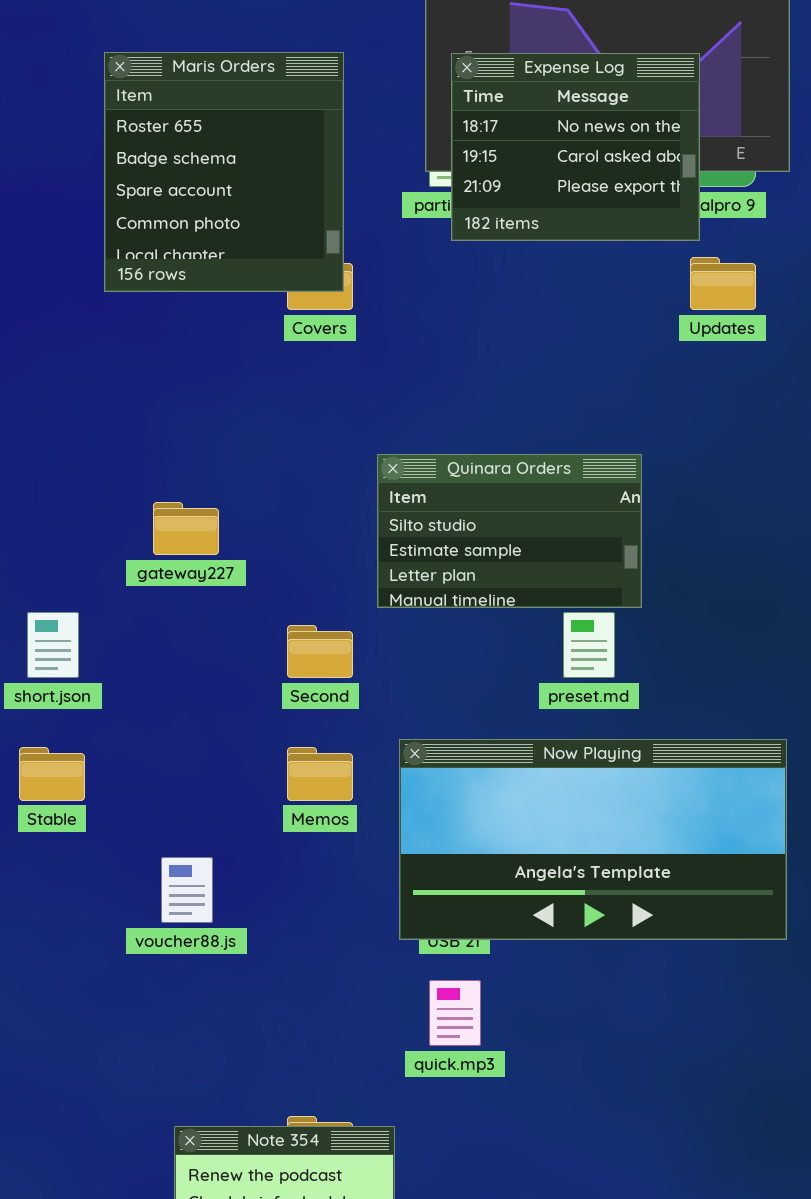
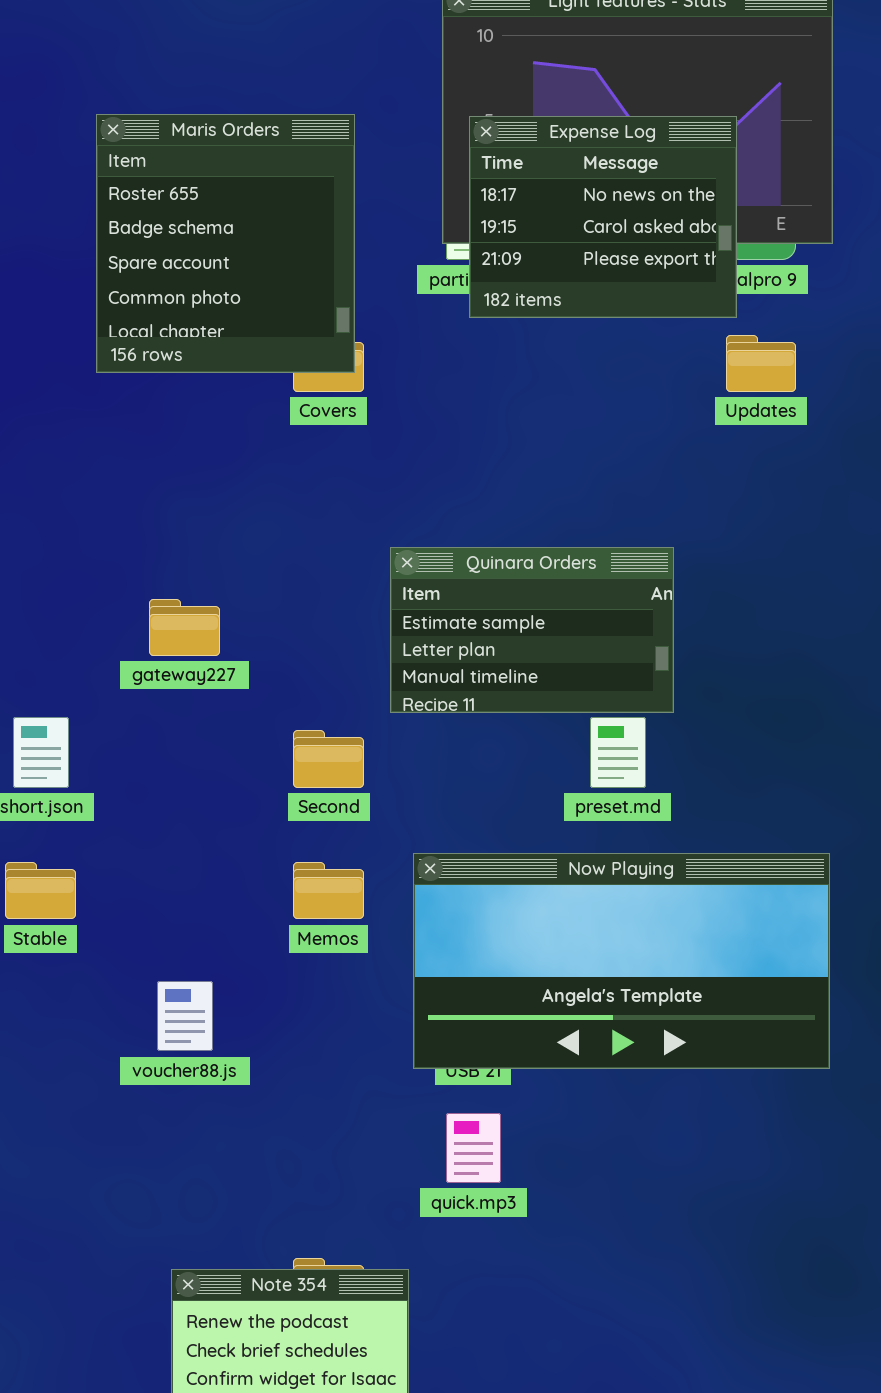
Quinara Orders: [377,454,642,608] -> [390,547,674,713], scrolled down 1 row

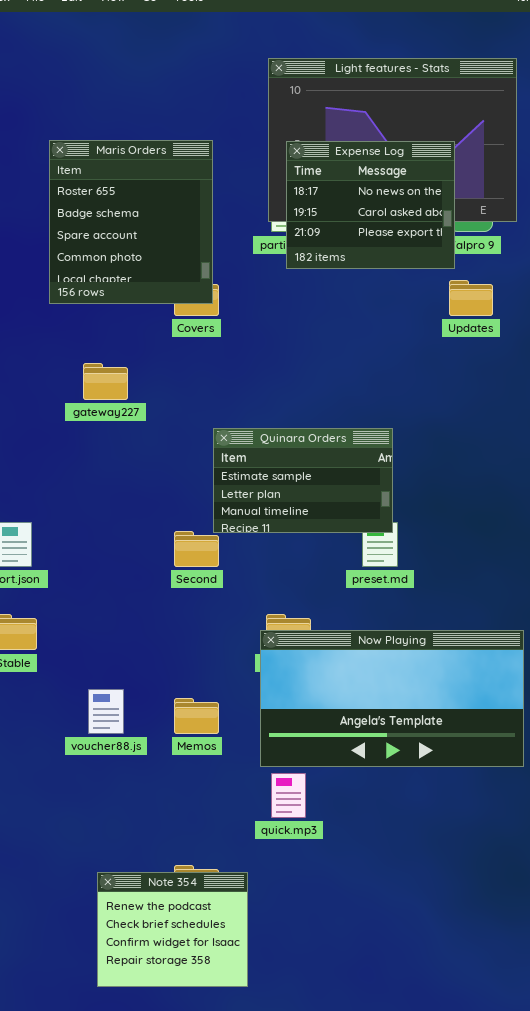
Quinara Orders: [390,547,674,713] -> [213,428,393,533], moved
gateway227: [149,599,220,656] -> [83,363,128,400], moved
Now Playing: [413,853,830,1069] -> [260,630,524,767], moved
Memos: [293,862,364,919] -> [174,698,219,734], moved

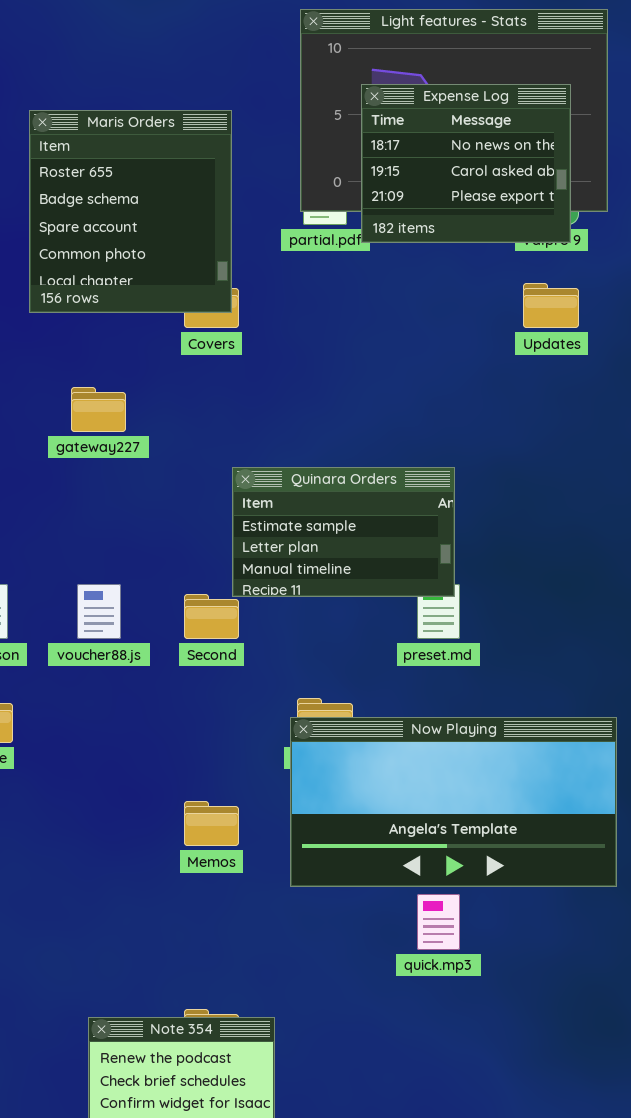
Expense Log: [286,141,455,269] -> [361,84,571,243], moved
voucher88.js: [88,689,124,734] -> [77,584,121,639], moved
quick.mp3: [271,773,306,818] -> [417,894,460,950], moved

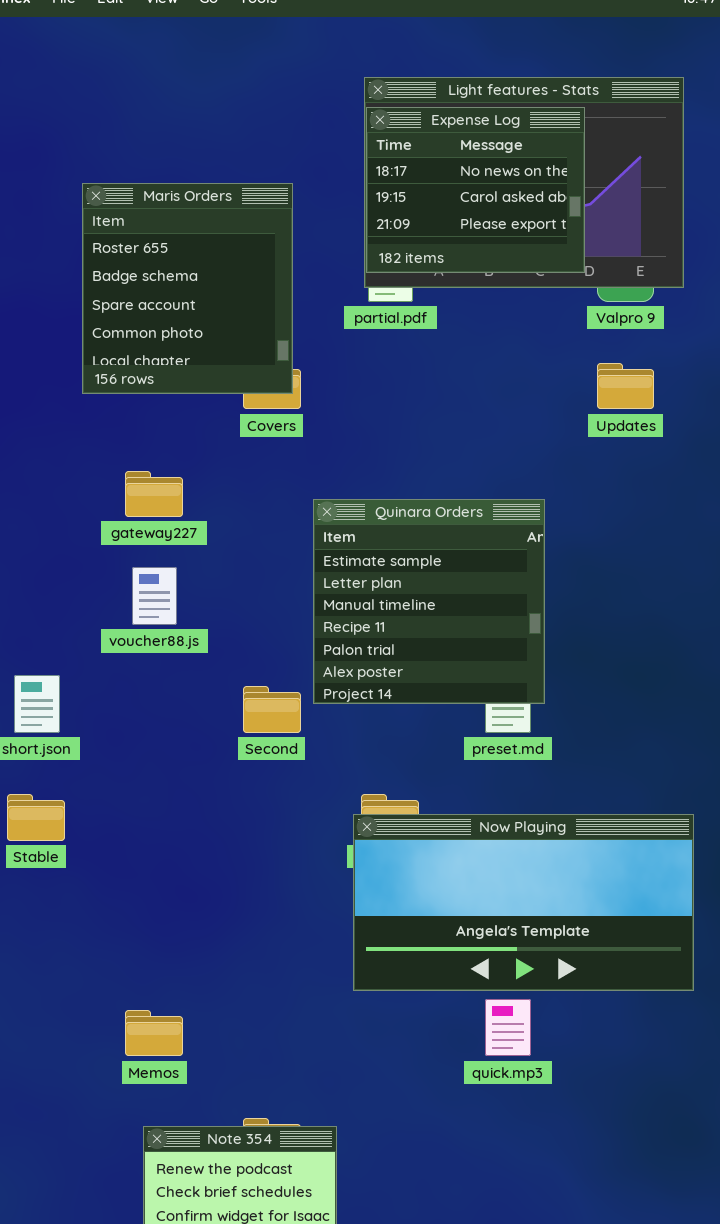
Expense Log: [361,84,571,243] -> [366,107,585,273], moved
Quinara Orders: [232,467,455,597] -> [313,499,545,704], moved, resized
voucher88.js: [77,584,121,639] -> [132,567,177,625], moved
Memos: [184,801,239,846] -> [125,1010,183,1056], moved

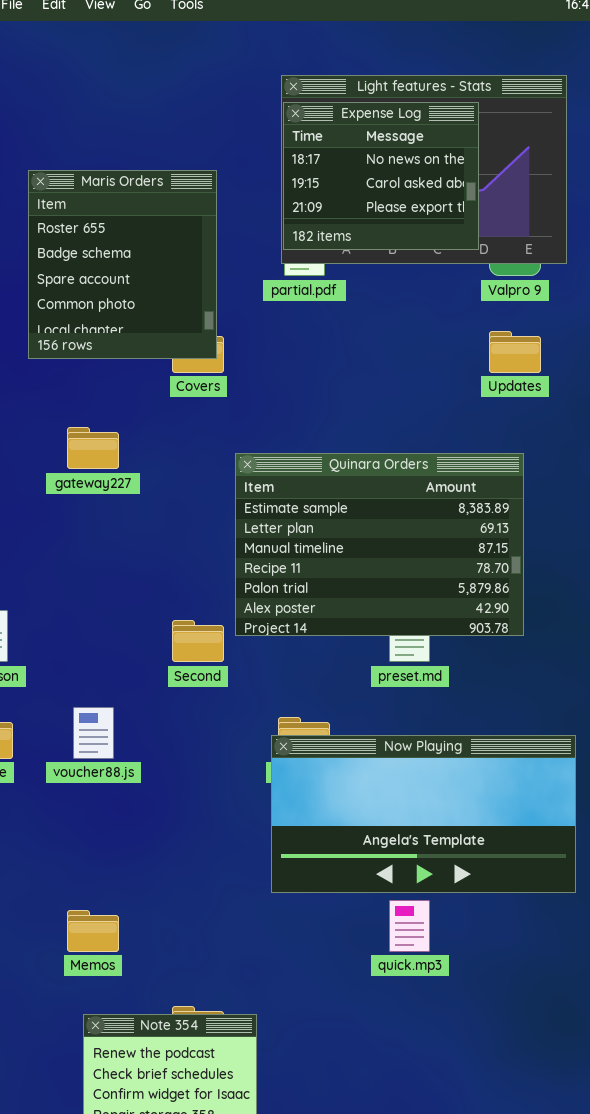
Quinara Orders: [313,499,545,704] -> [235,453,524,636], resized
voucher88.js: [132,567,177,625] -> [73,707,114,759], moved

